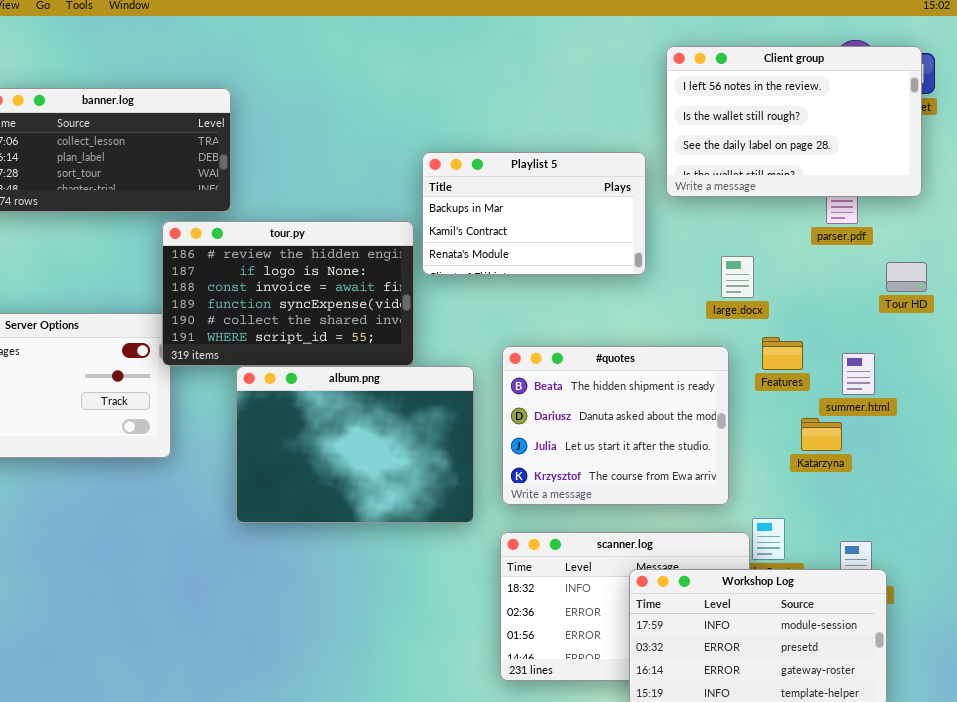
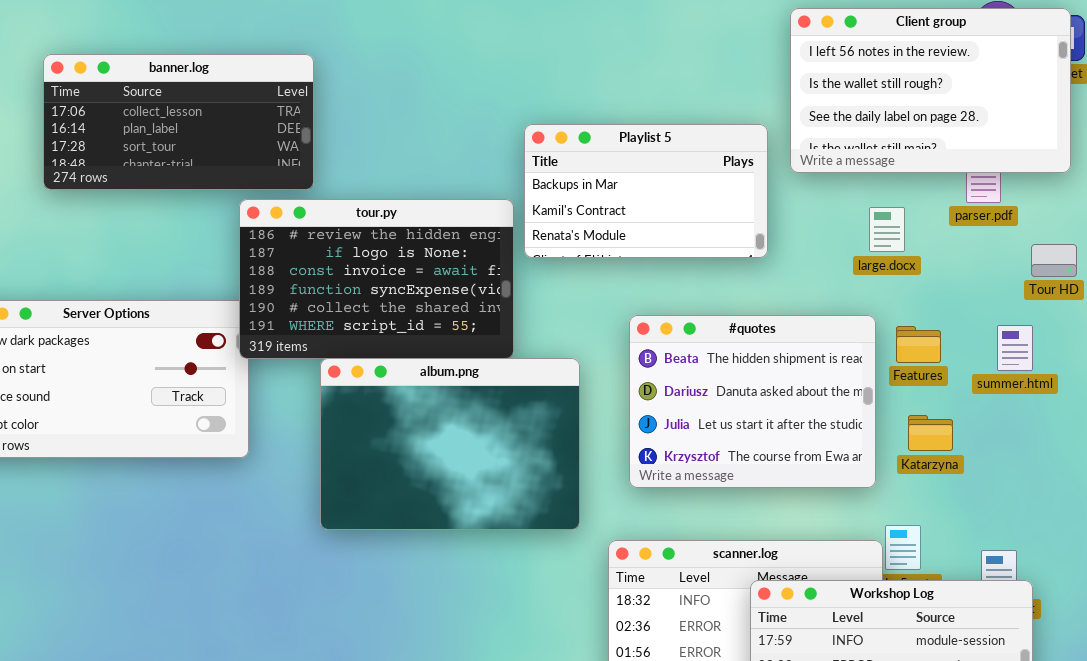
large.docx: [721,256,754,298] -> [869,207,905,252], moved
#quotes: [502,346,729,505] -> [629,315,876,488], moved
summer.html: [842,353,875,395] -> [997,325,1033,371], moved
Katarzyna: [801,418,842,451] -> [908,415,953,451], moved

